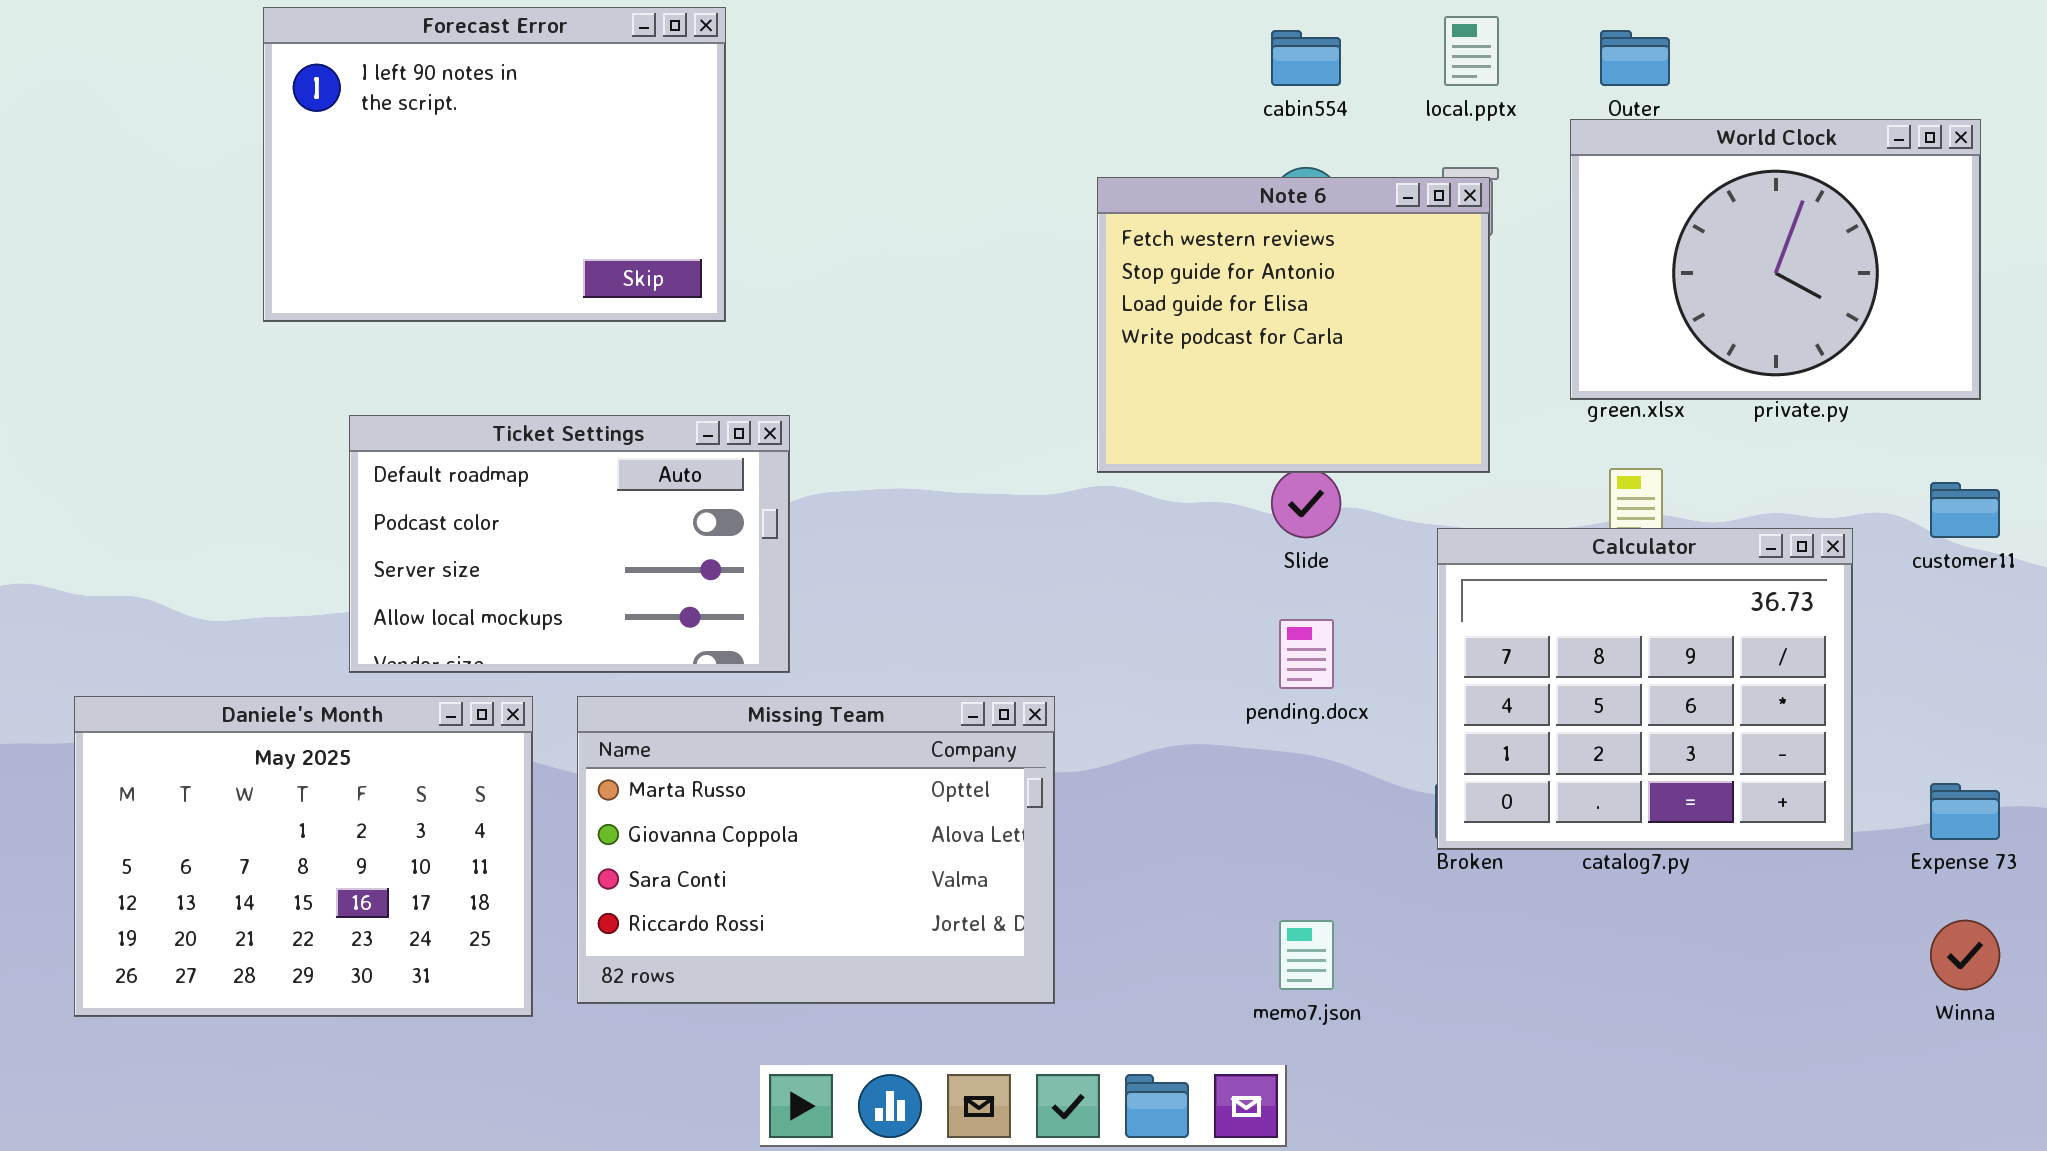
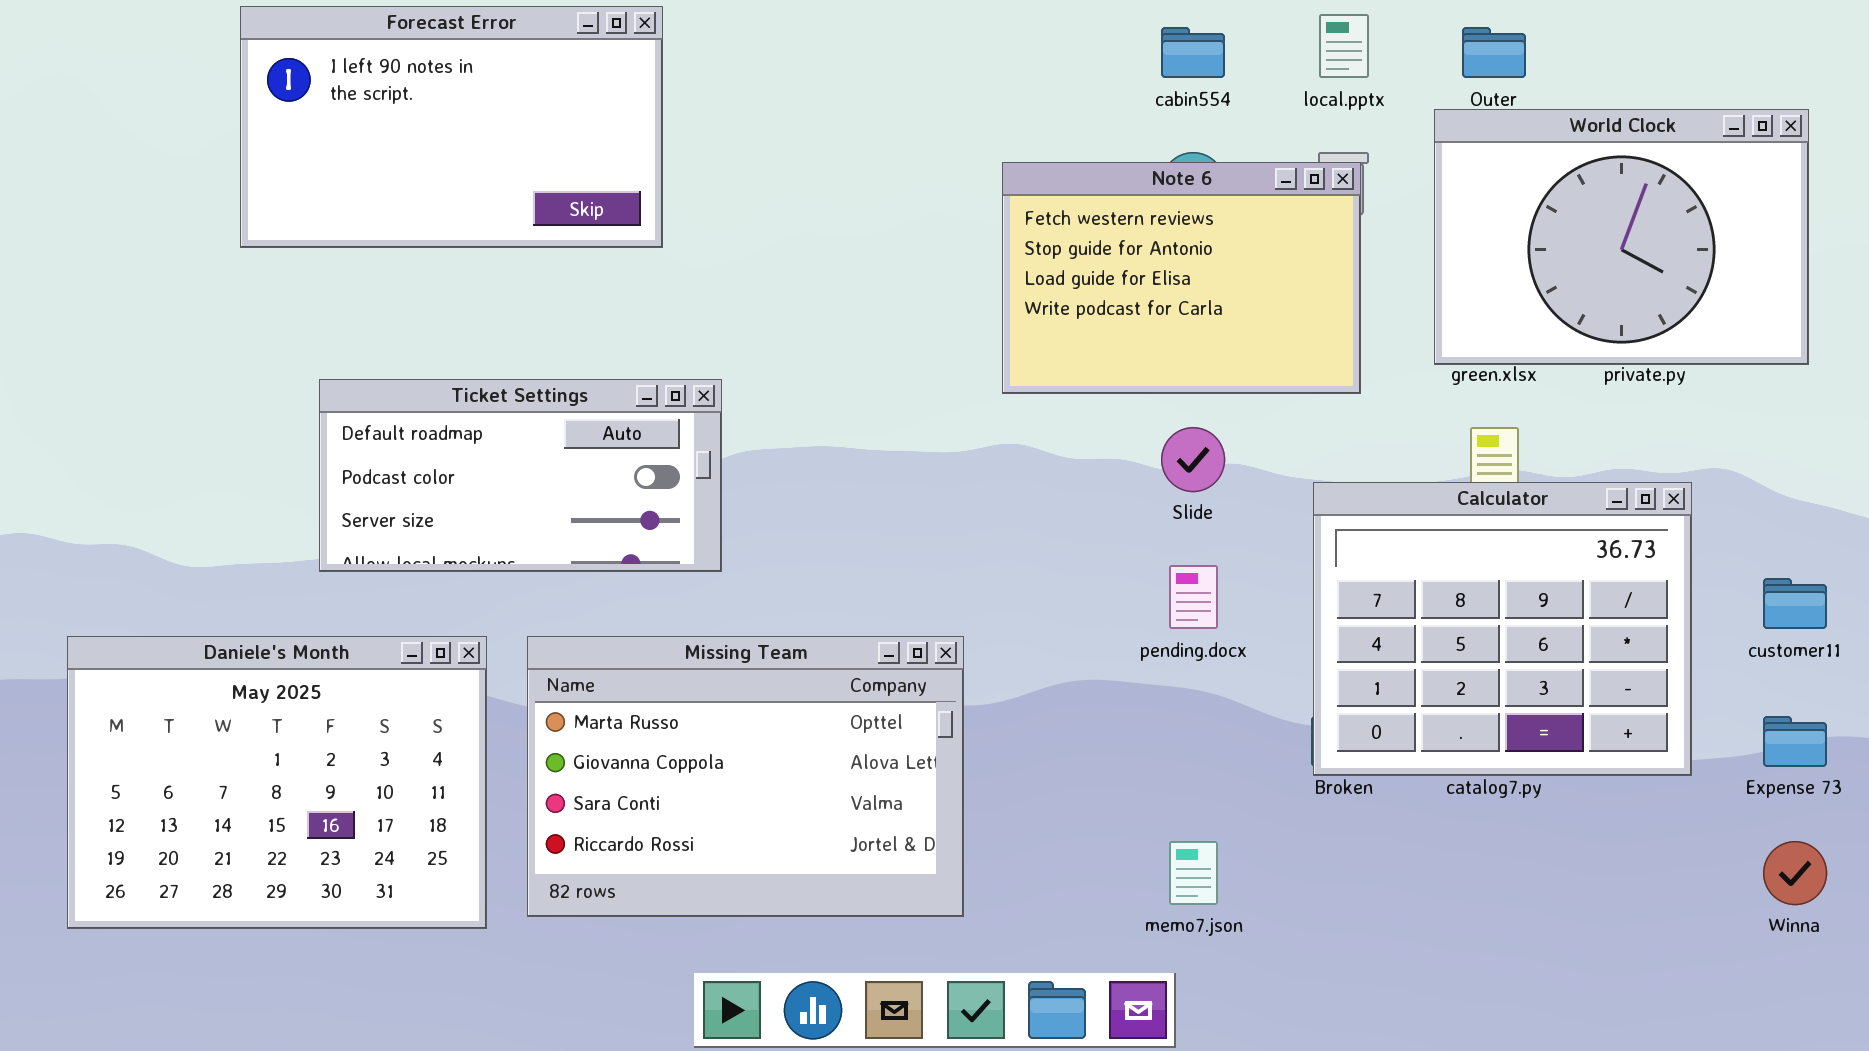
Forecast Error: [263,7,726,322] -> [240,6,663,248], resized
Note 6: [1097,177,1490,473] -> [1002,162,1361,394], resized
Ticket Settings: [349,415,790,673] -> [319,379,722,572], resized
customer11: [1930,482,2000,538] -> [1763,578,1827,629], moved

